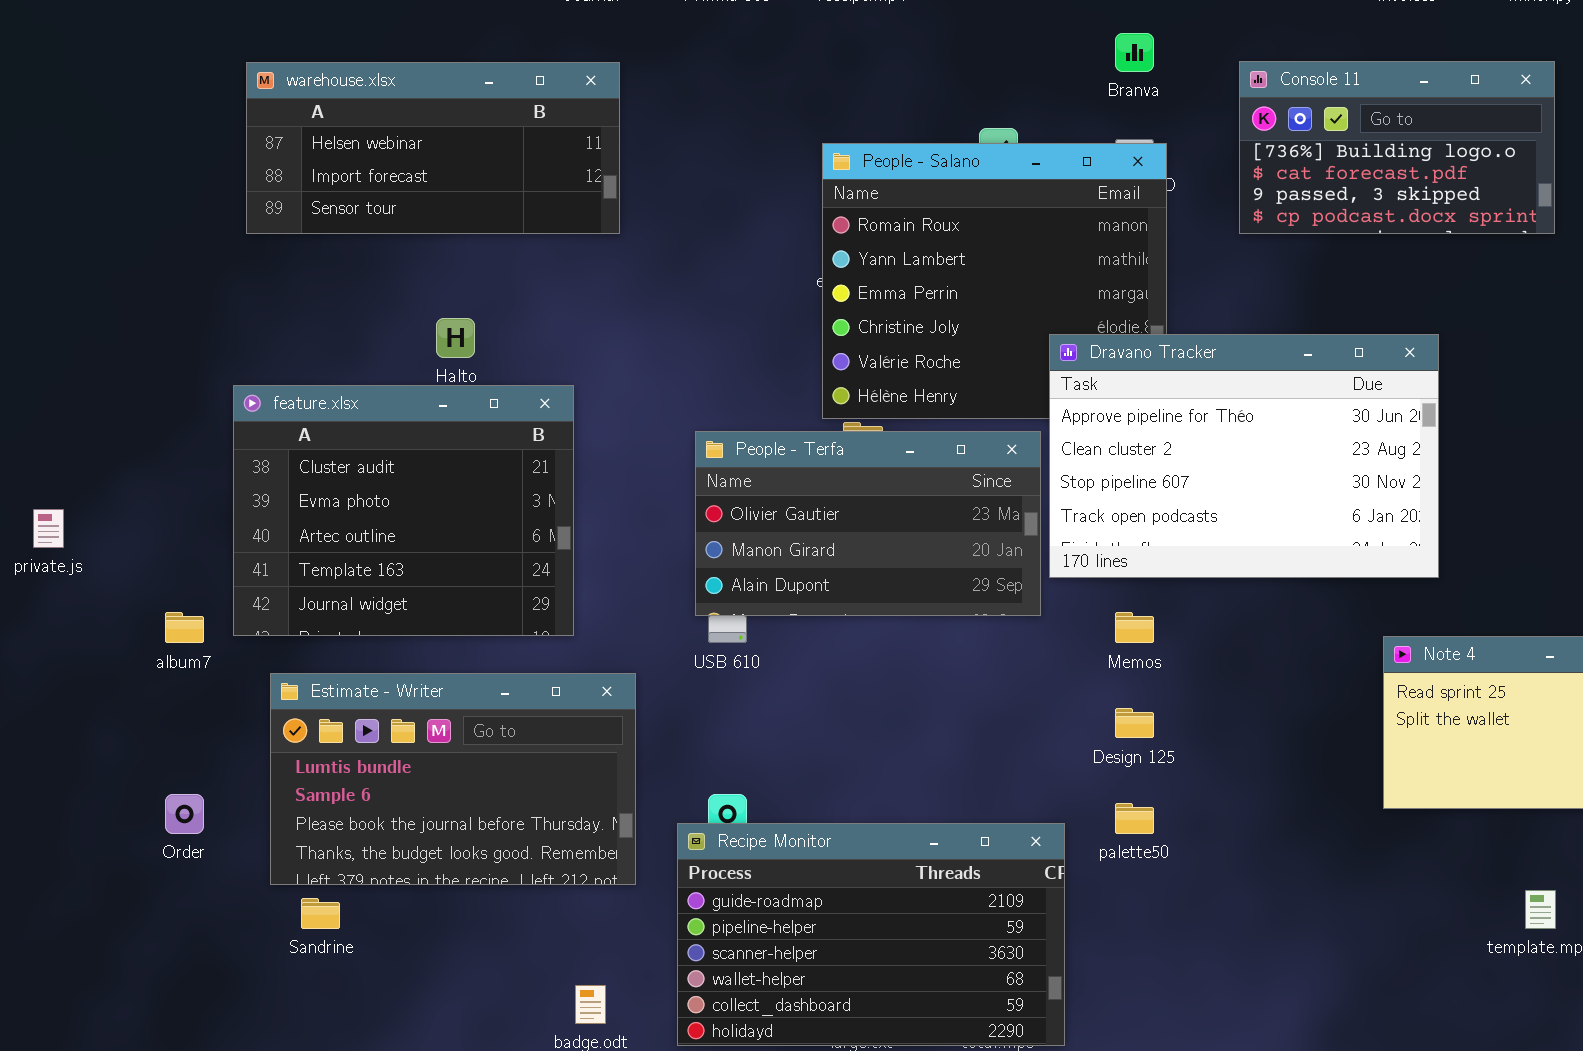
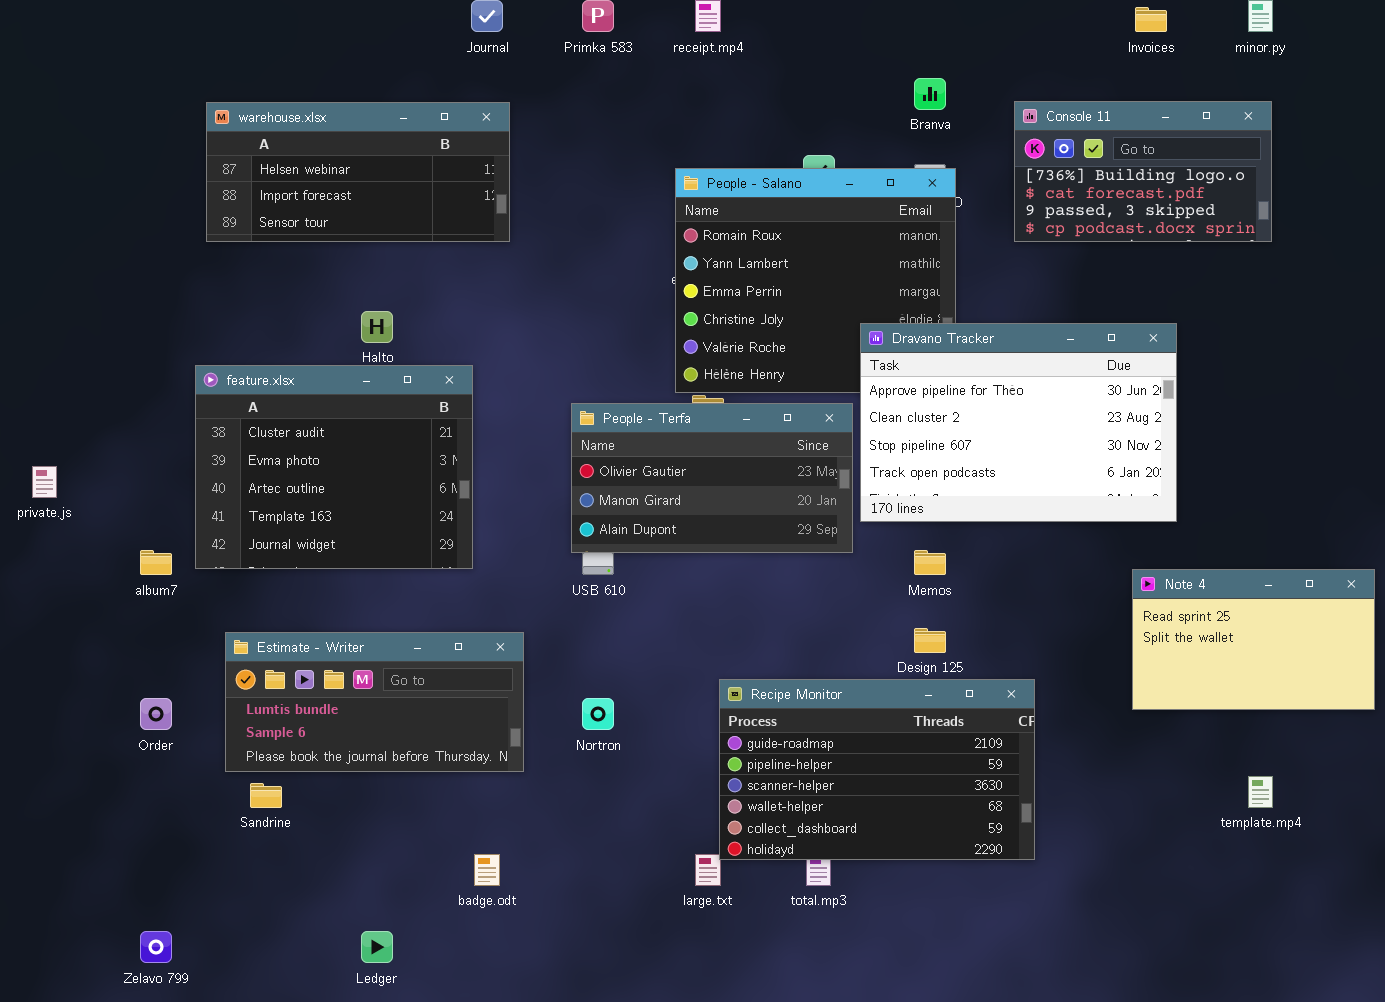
Estimate - Writer: [270,673,636,885] -> [225,632,524,772], resized
Recipe Monitor: [677,823,1065,1046] -> [719,679,1035,860], moved

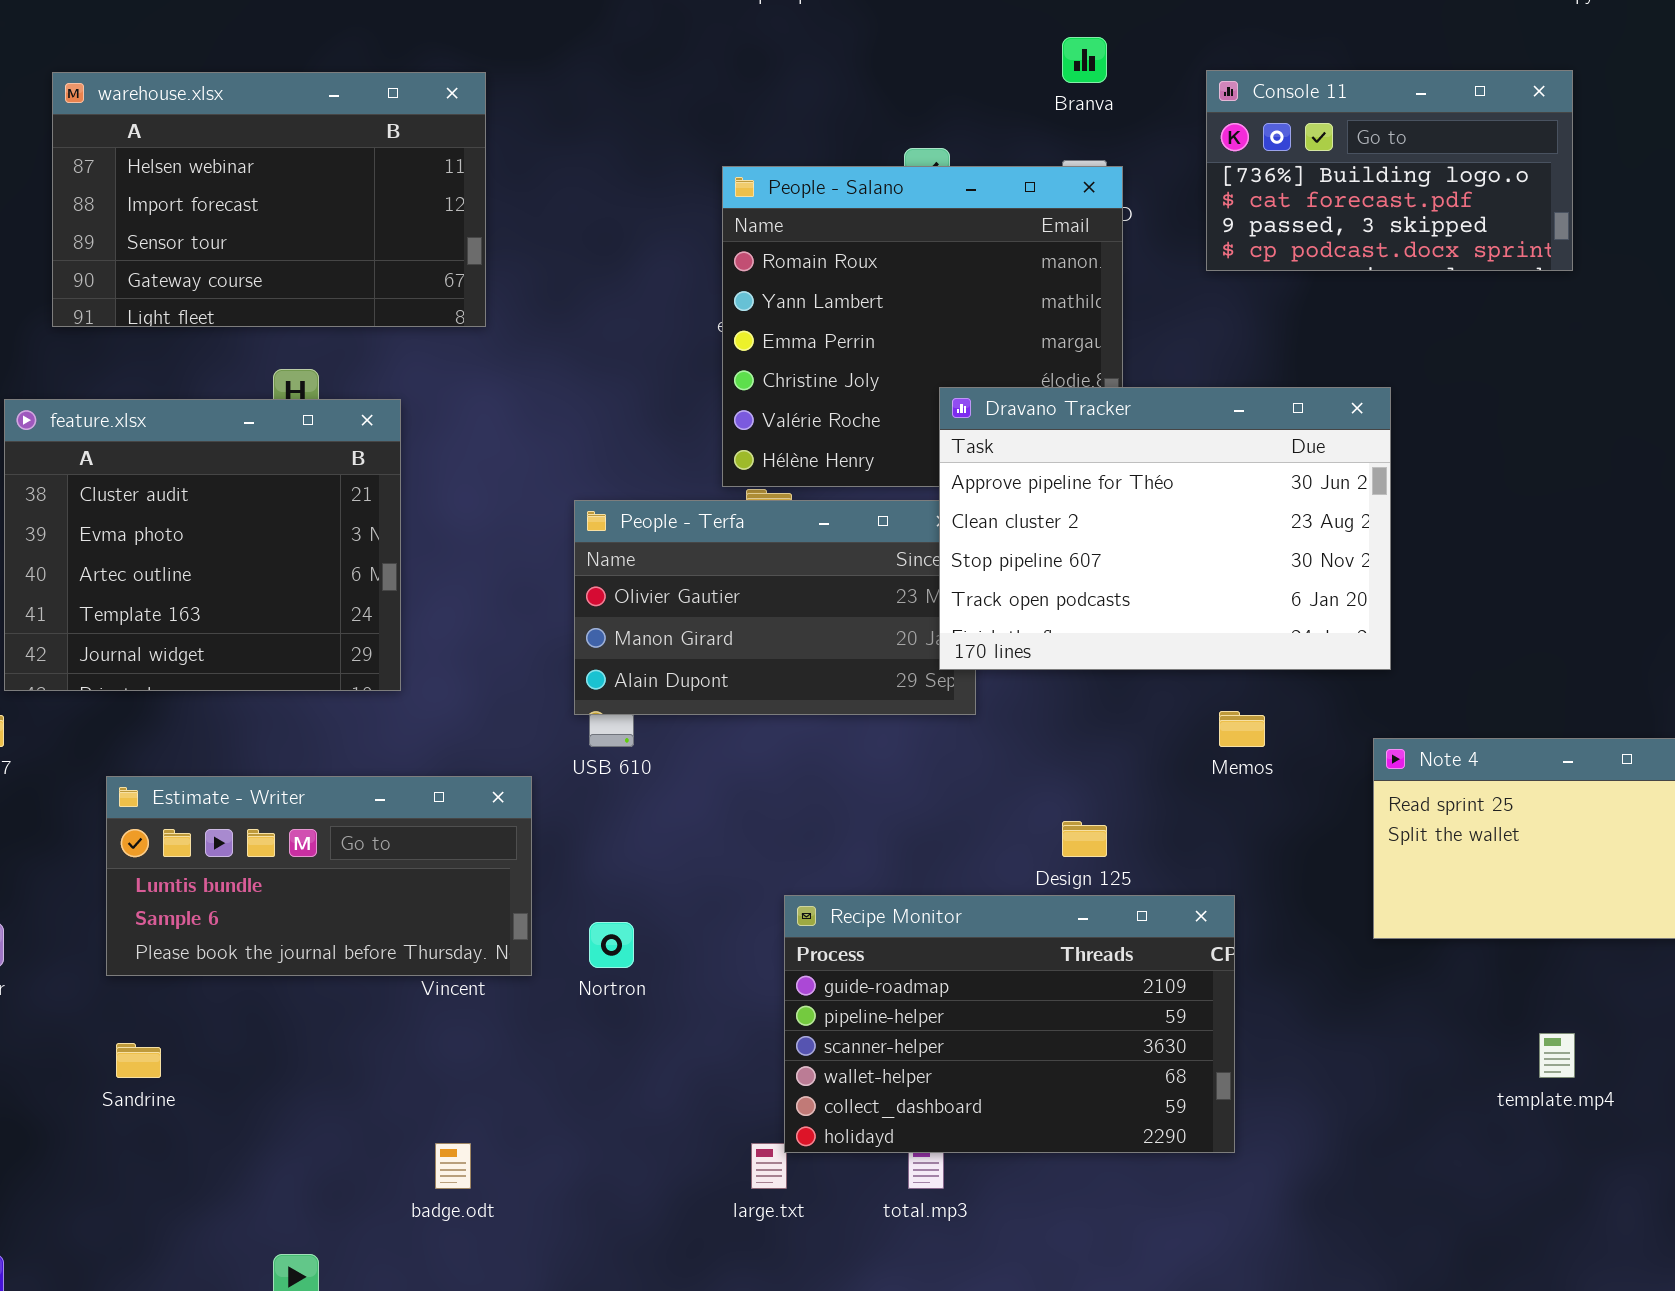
warehouse.xlsx: [206,102,510,242] -> [52,72,486,327], resized
Dravano Tracker: [860,323,1177,522] -> [939,387,1391,670], moved
feature.xlsx: [195,365,473,569] -> [4,399,401,691], moved
Memos: [914,550,946,575] -> [1219,711,1265,747], moved
Estimate - Writer: [225,632,524,772] -> [106,776,532,976], moved

